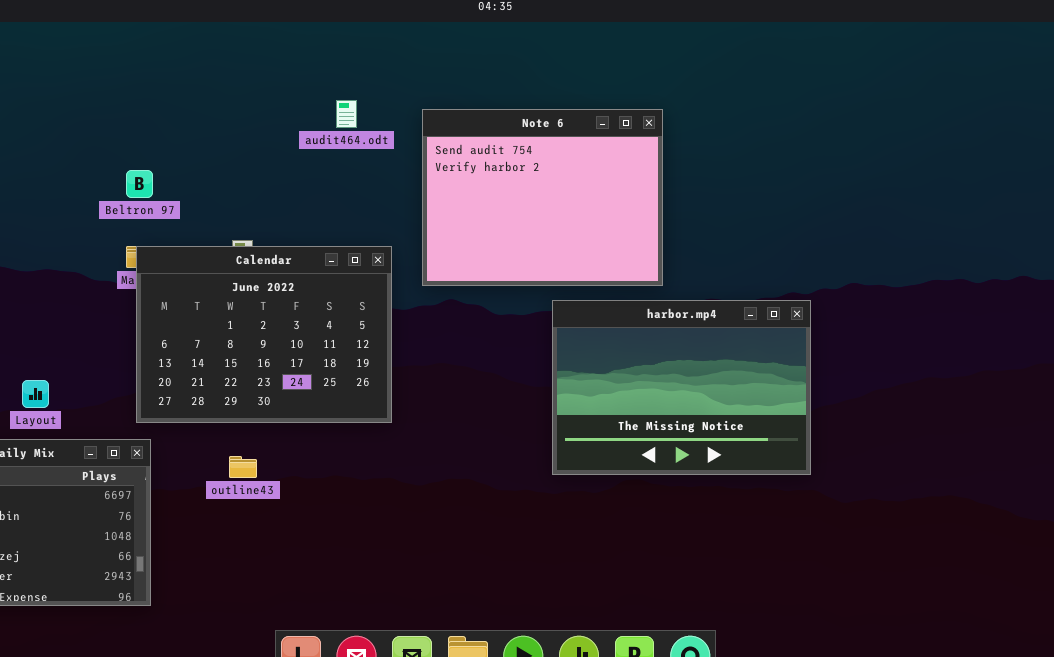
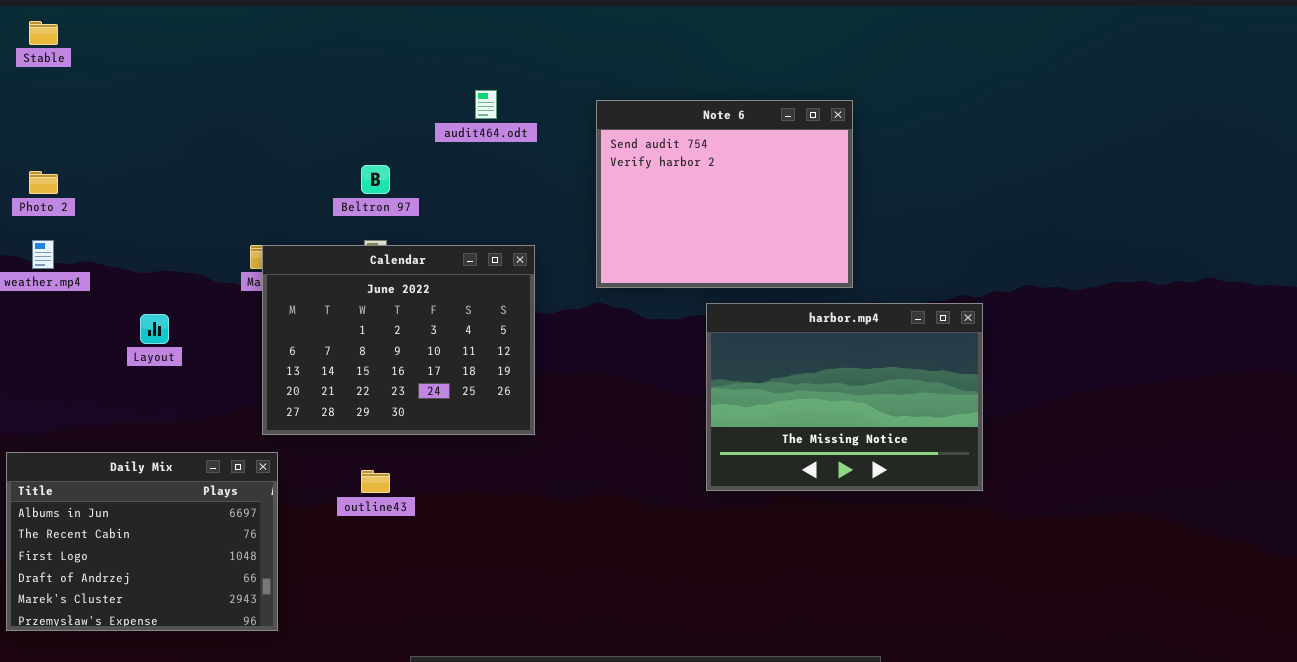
Note 6: [422,109,663,286] -> [596,100,853,288], moved
Beltron 97: [126,170,153,198] -> [361,165,390,194], moved
Layout: [22,380,49,408] -> [140,314,169,344], moved

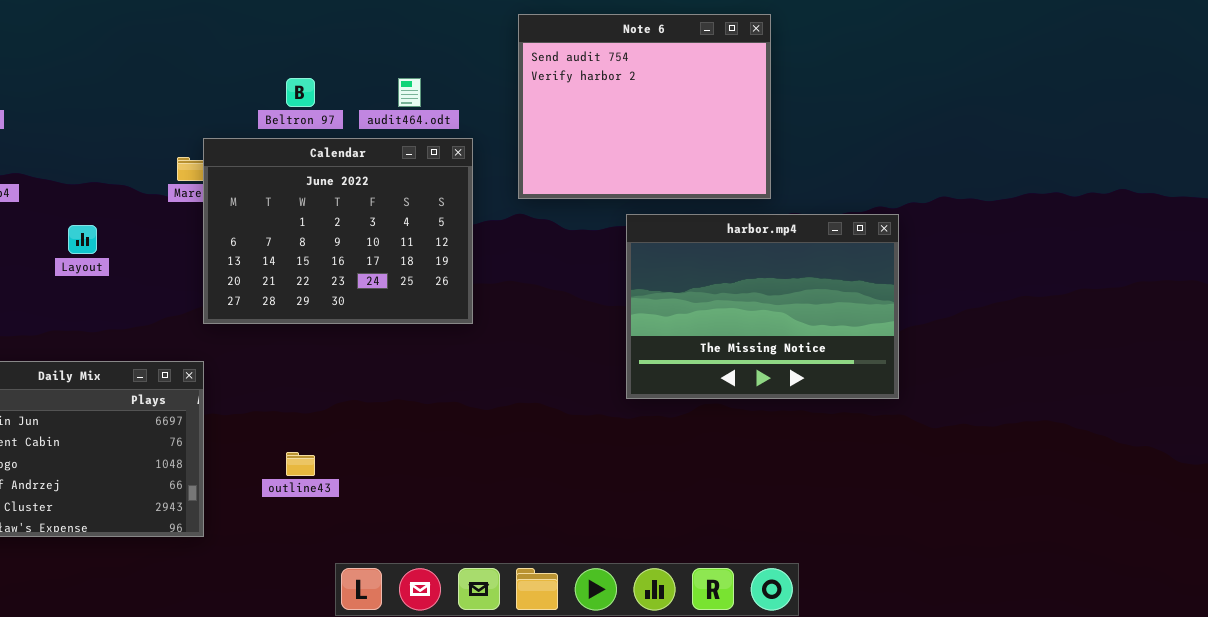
audit464.odt: [475,90,497,119] -> [398,78,421,107], moved
Calendar: [262,245,535,435] -> [203,138,473,324], moved
outline43: [361,470,390,493] -> [286,452,315,476], moved

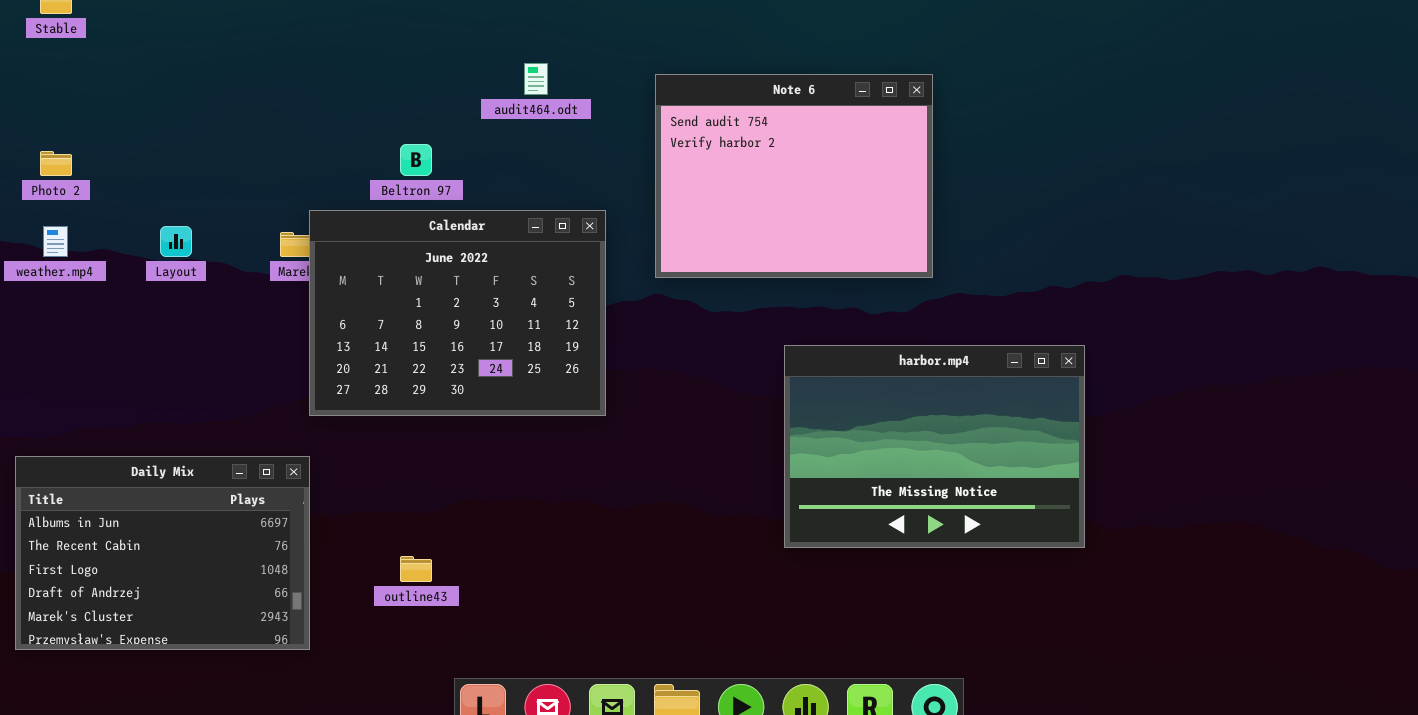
audit464.odt: [398,78,421,107] -> [524,63,548,95], moved
harbor.mp4: [626,214,899,399] -> [784,345,1085,548], moved
Layout: [68,225,97,254] -> [160,226,192,257], moved

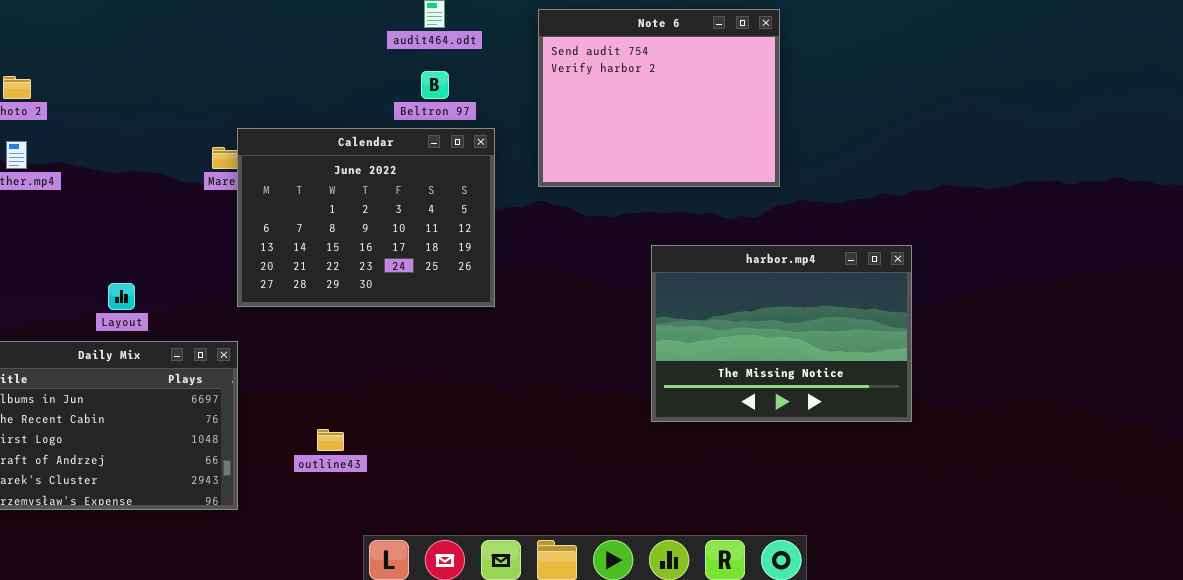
Beltron 97: [400,144,432,176] -> [421,71,449,99], moved
Layout: [160,226,192,257] -> [108,283,135,310], moved

